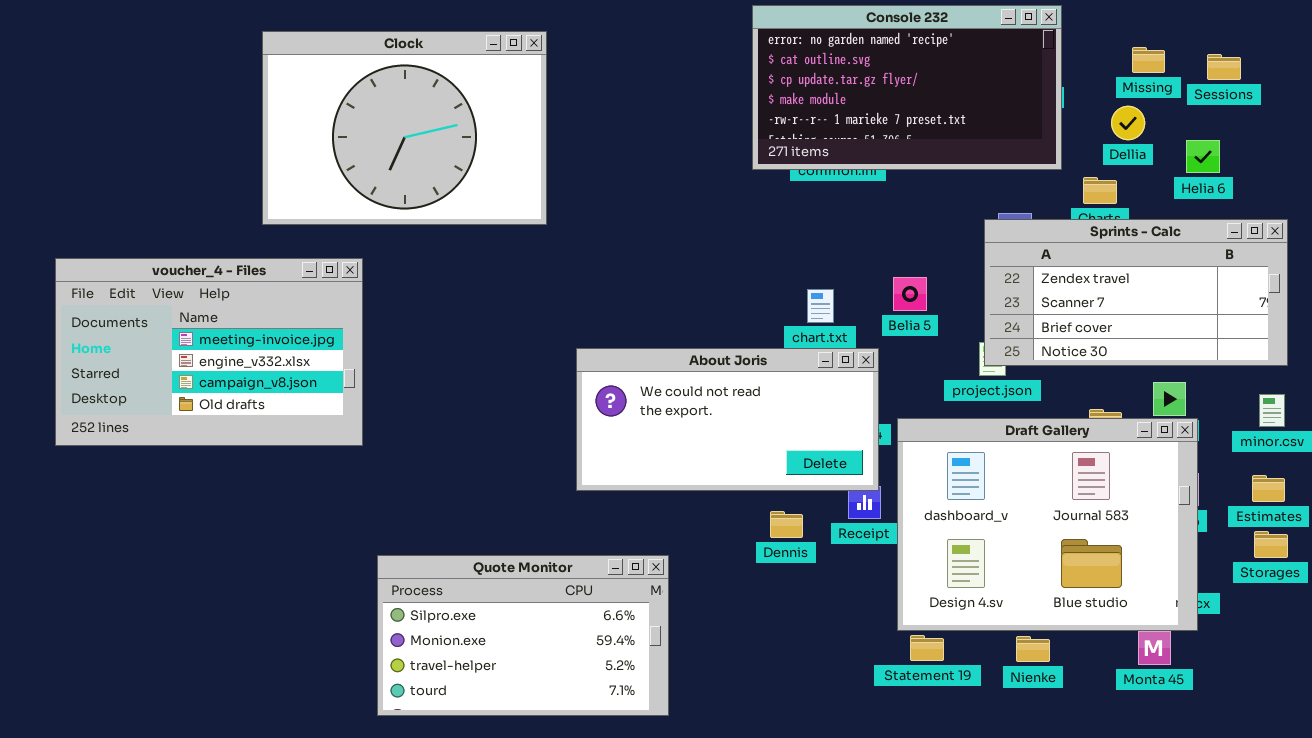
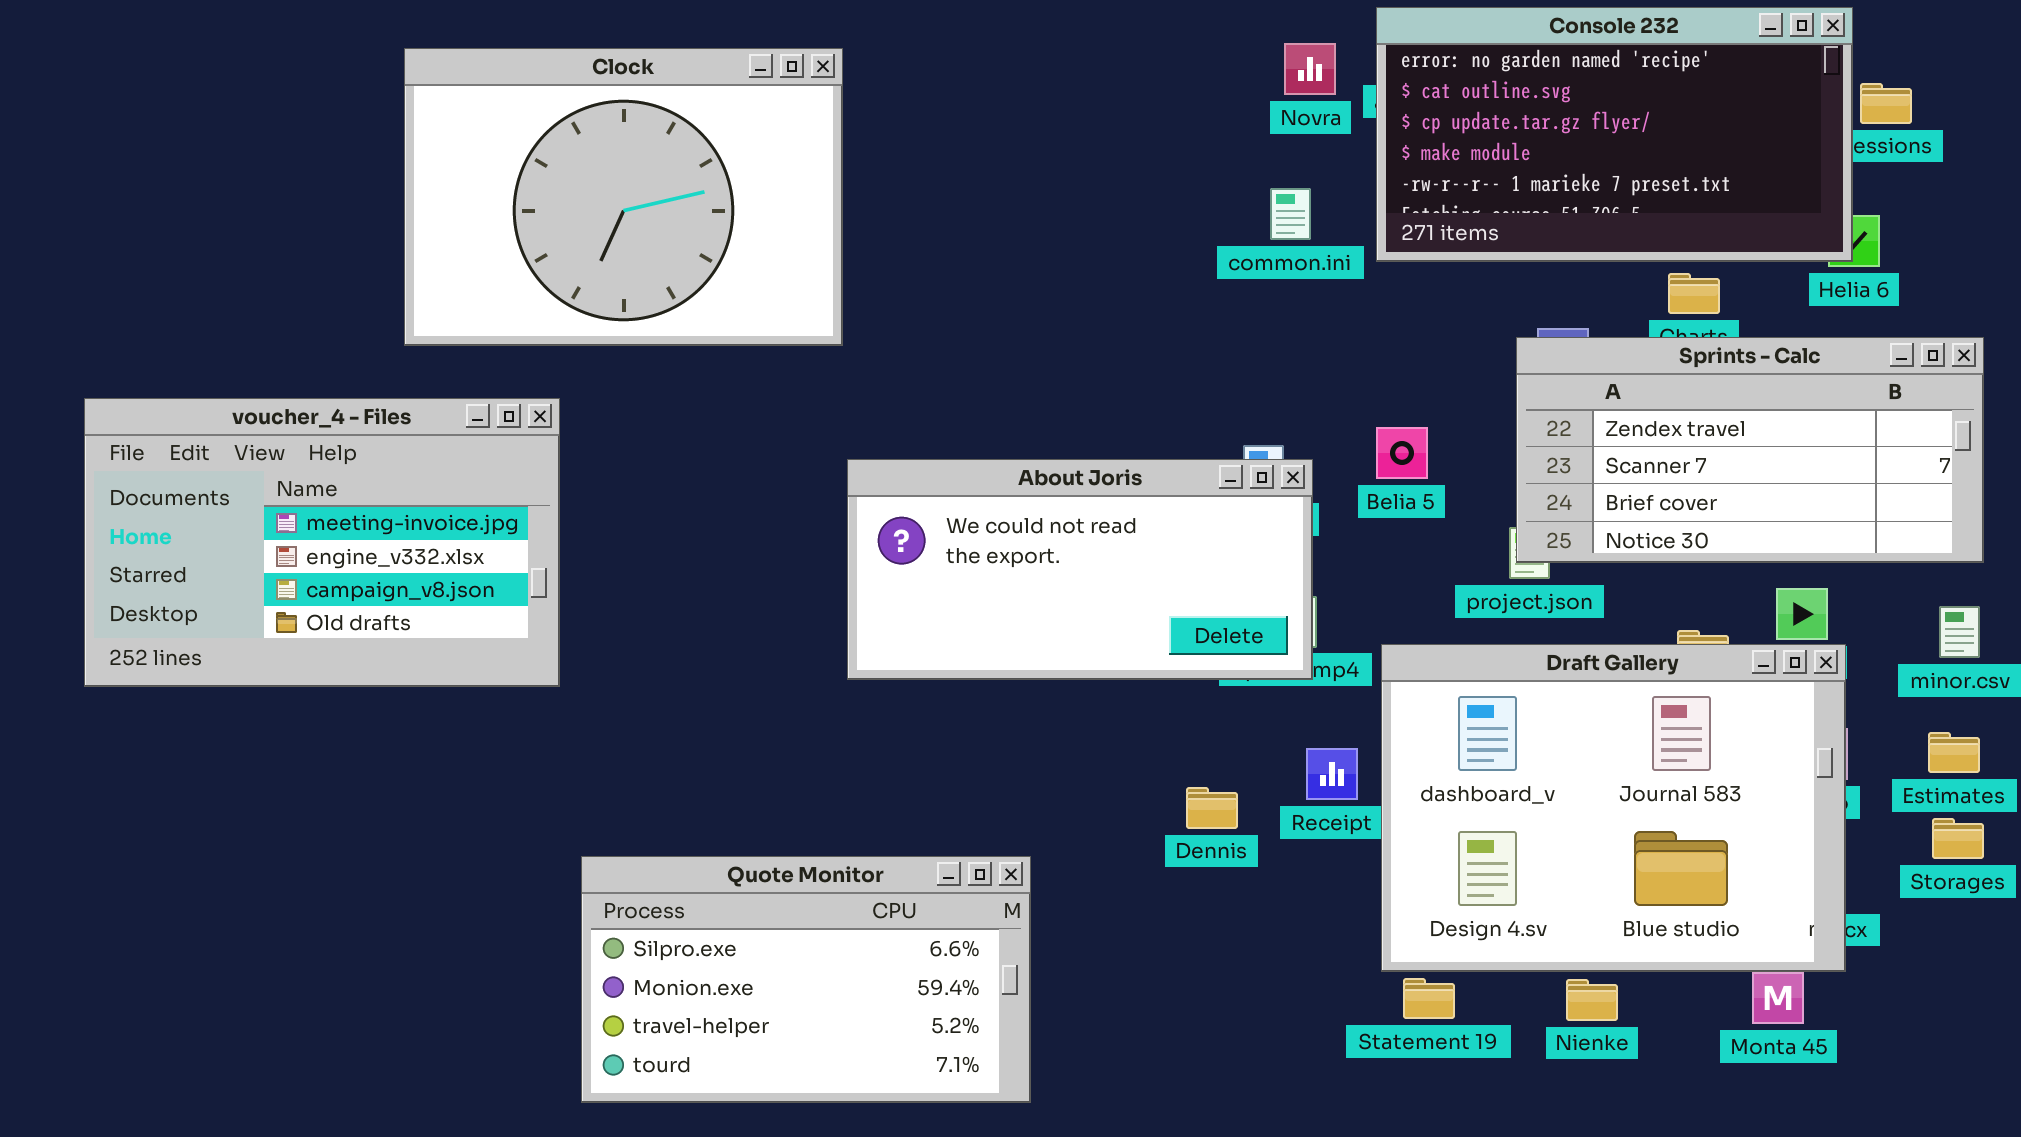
Console 232: [752,5,1062,170] -> [1376,7,1853,262], moved
About Joris: [576,348,879,491] -> [847,459,1313,680], moved

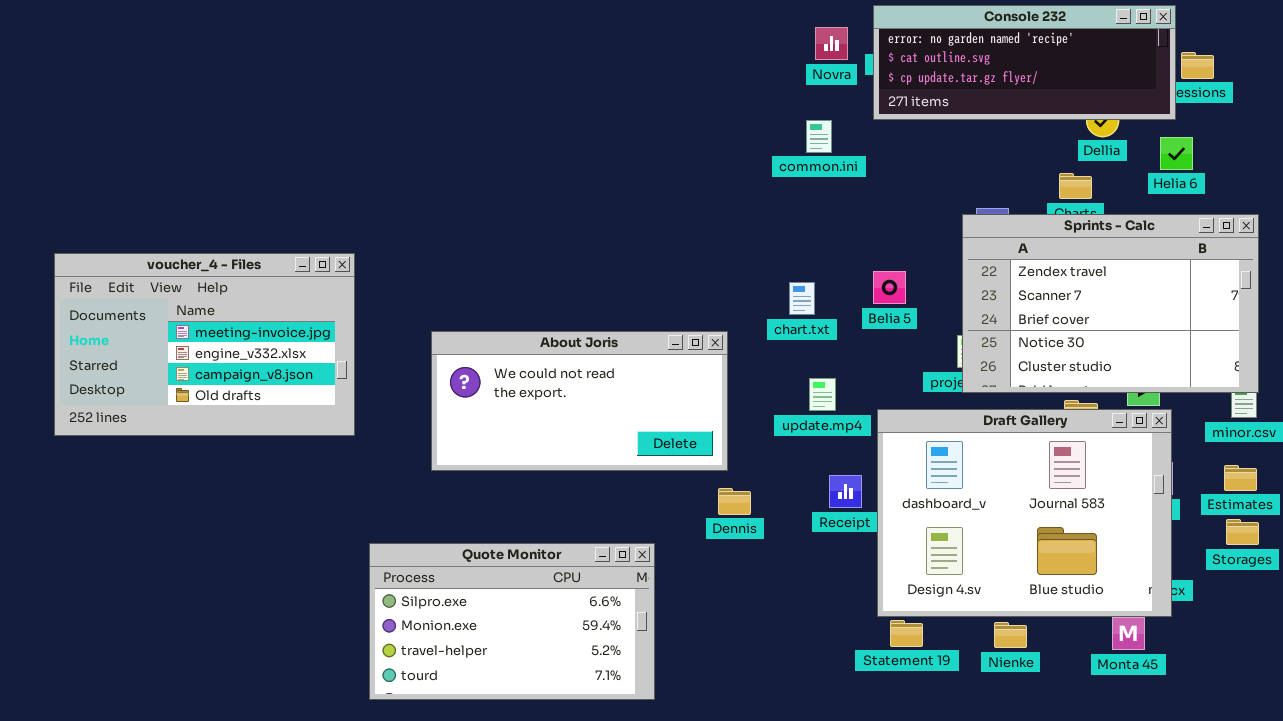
Console 232: [1376,7,1853,262] -> [873,5,1176,120], resized
Clock: [404,48,843,346] -> none, closed
Sprints - Calc: [1516,337,1984,563] -> [962,214,1259,393], resized
About Joris: [847,459,1313,680] -> [431,331,728,471], moved
Dennis: [1186,787,1238,829] -> [718,488,751,515], moved

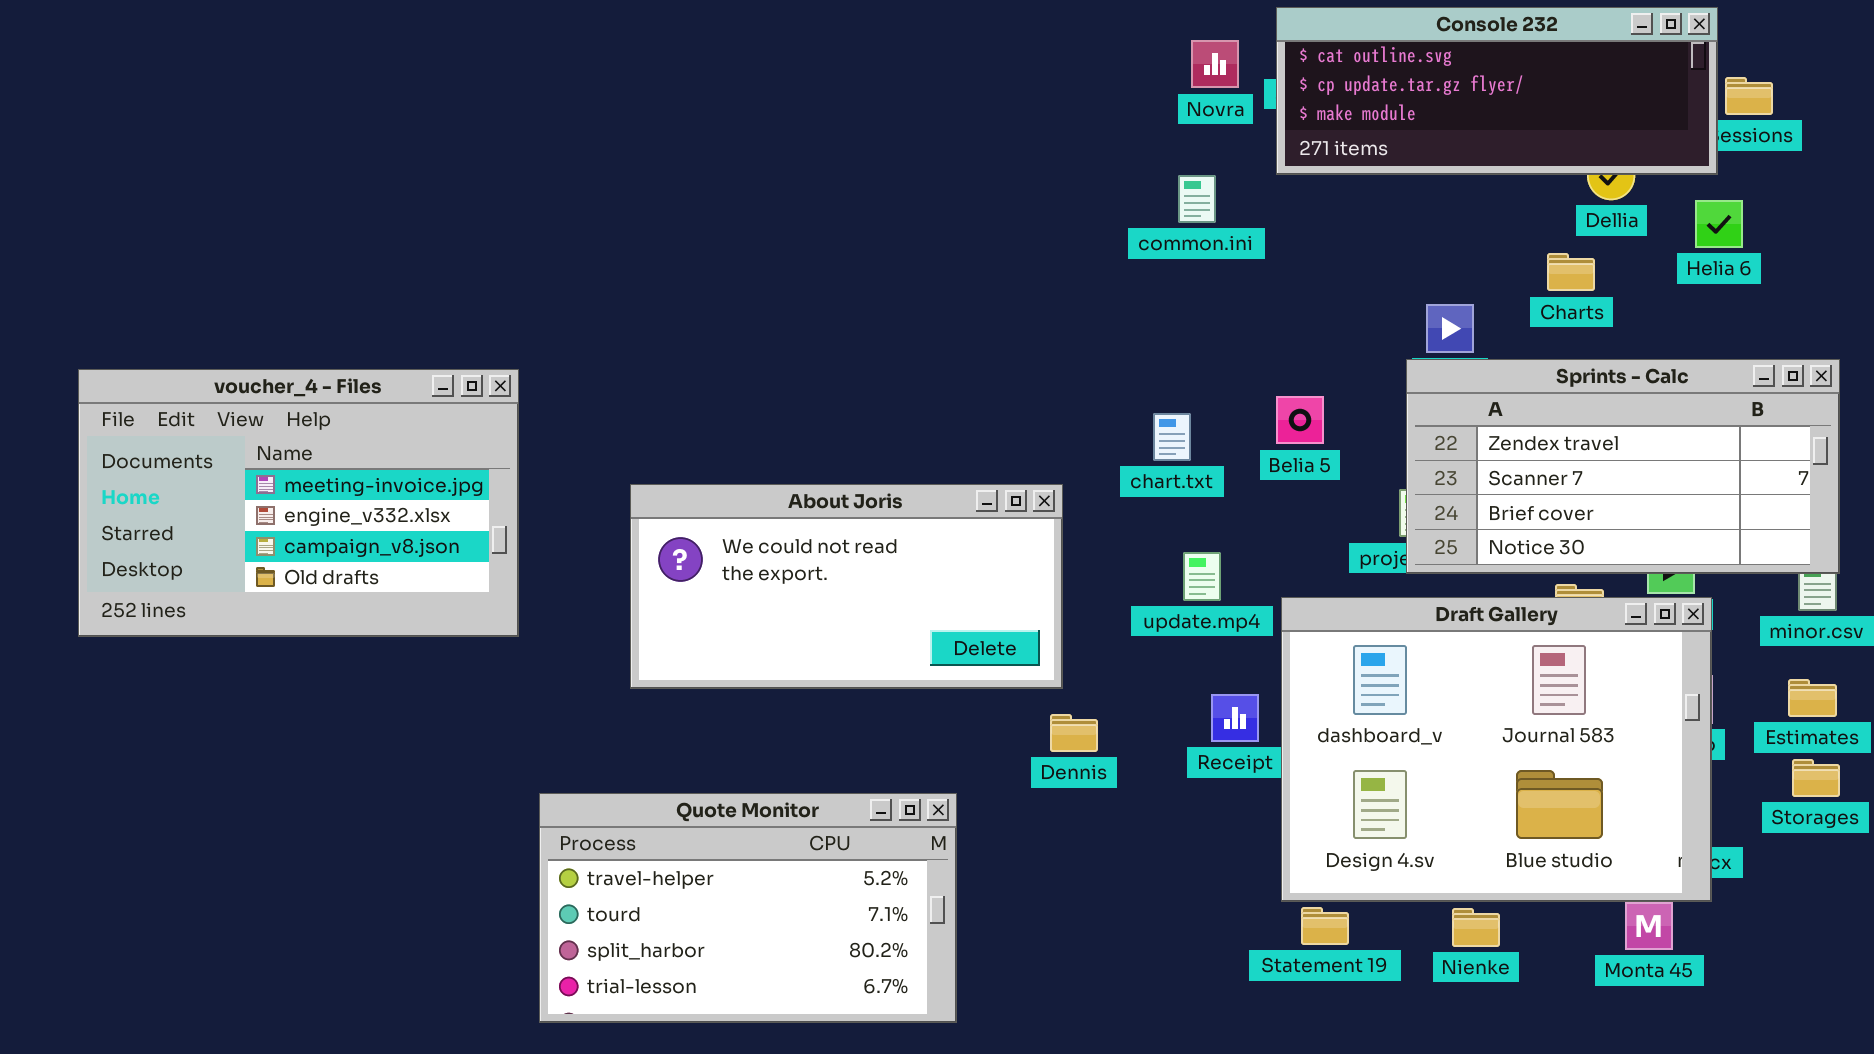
Console 232: [873,5,1176,120] -> [1276,7,1718,175], scrolled down 1 row
Sprints - Calc: [962,214,1259,393] -> [1406,359,1840,574], resized
Quote Monitor: [369,543,655,700] -> [539,793,957,1023], scrolled down 2 rows

